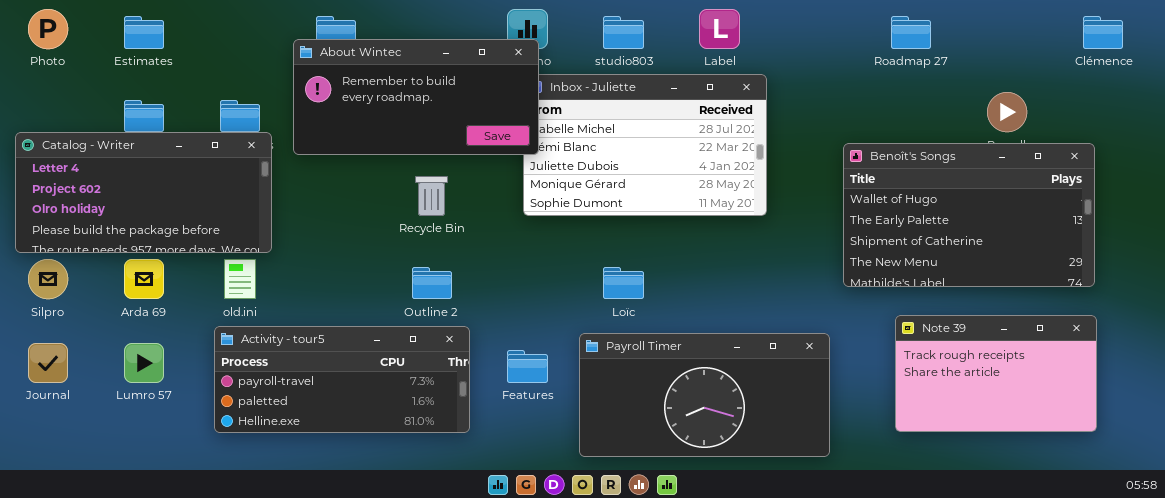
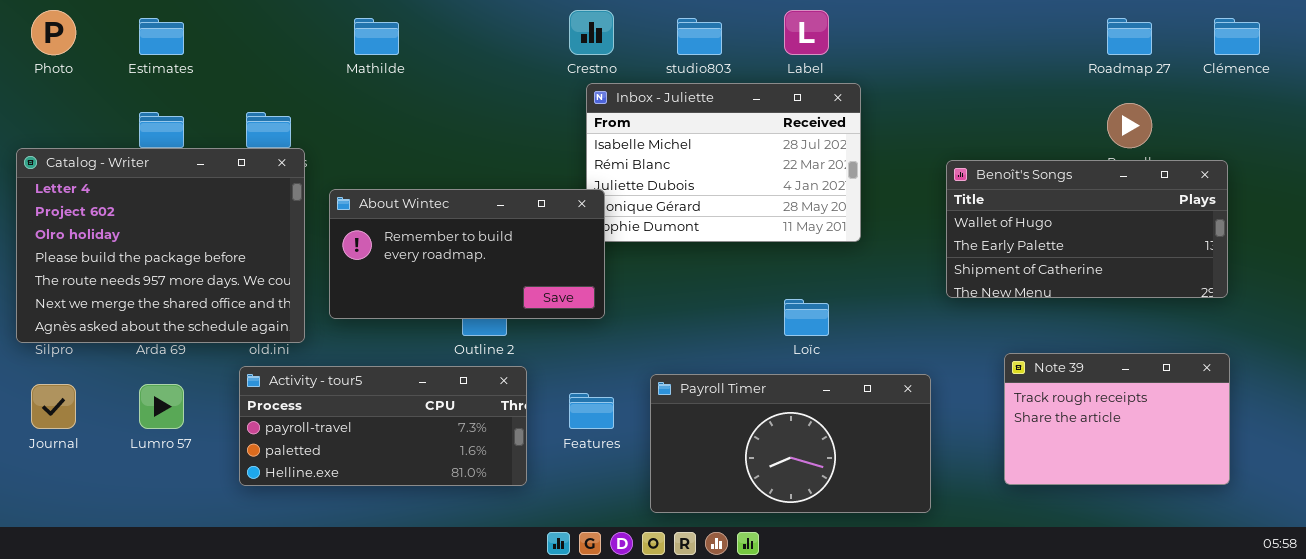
Roadmap 27: [891,16,931,49] -> [1107,18,1152,55], moved
About Wintec: [293,39,539,155] -> [329,189,605,319], moved
Catalog - Writer: [15,132,272,253] -> [16,148,305,343], resized
Benoît's Songs: [843,143,1095,287] -> [946,160,1228,298], resized
Loïc: [603,267,644,299] -> [784,299,829,336], moved

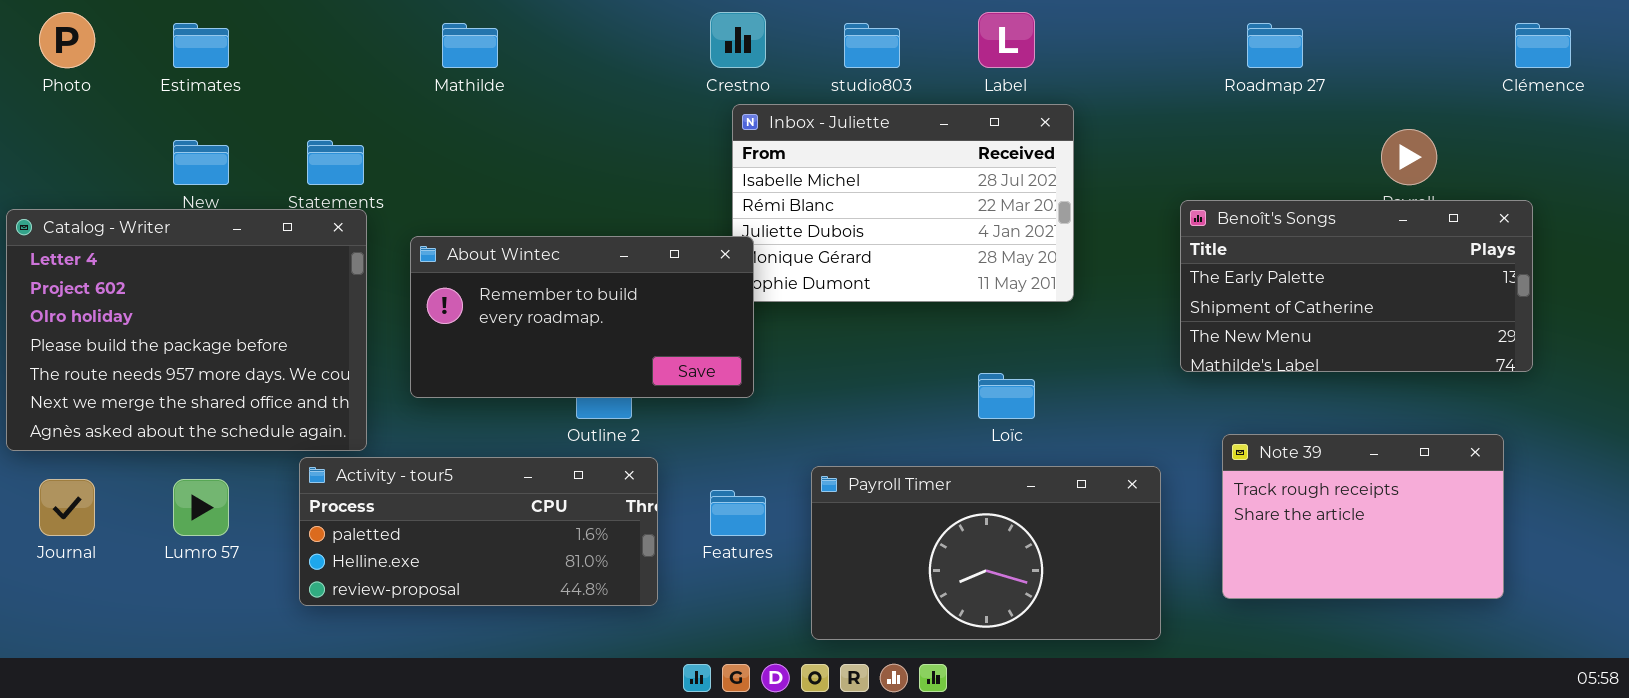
Roadmap 27: [1107,18,1152,55] -> [1247,23,1303,68], moved
Catalog - Writer: [16,148,305,343] -> [6,209,367,451], moved
Benoît's Songs: [946,160,1228,298] -> [1180,200,1533,372], scrolled down 1 row
Note 39: [1004,353,1230,485] -> [1222,434,1504,599], moved
Activity - tour5: [239,366,527,486] -> [299,457,658,606], scrolled down 1 row

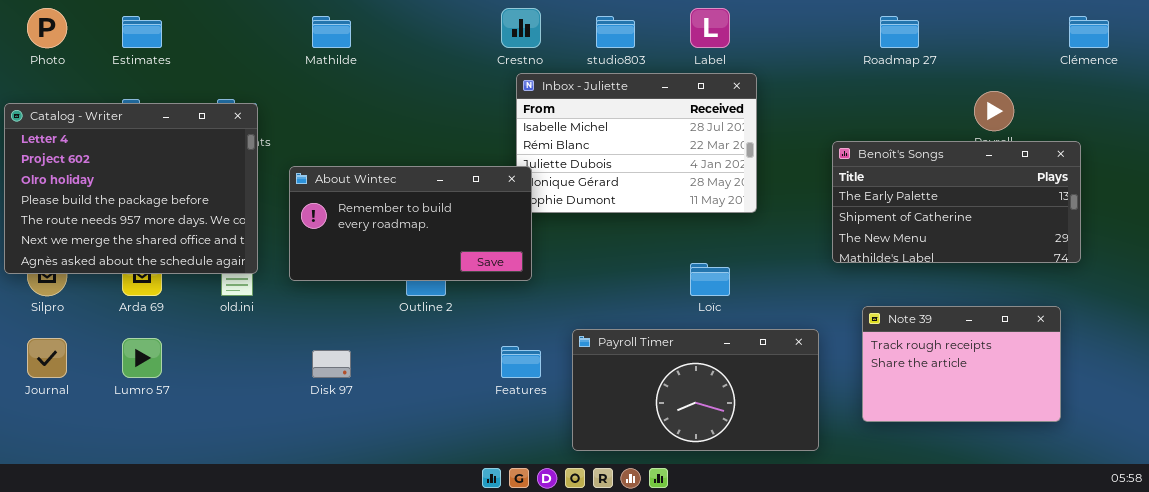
Catalog - Writer: [6,209,367,451] -> [4,103,258,274], moved
Activity - tour5: [299,457,658,606] -> none, closed

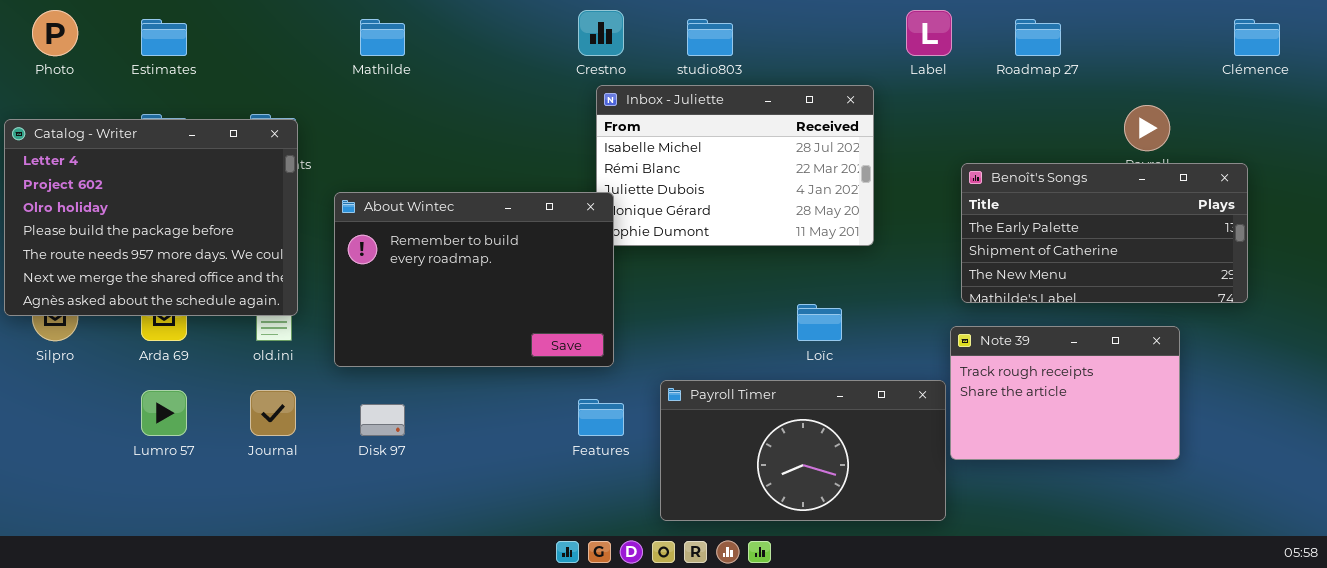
Label: [690,8,730,48] -> [906,10,952,56], moved
About Wintec: [289,166,532,281] -> [334,192,614,367], resized
Note 39: [862,306,1061,422] -> [950,326,1180,460], moved
Journal: [27,338,67,378] -> [250,390,296,436], moved

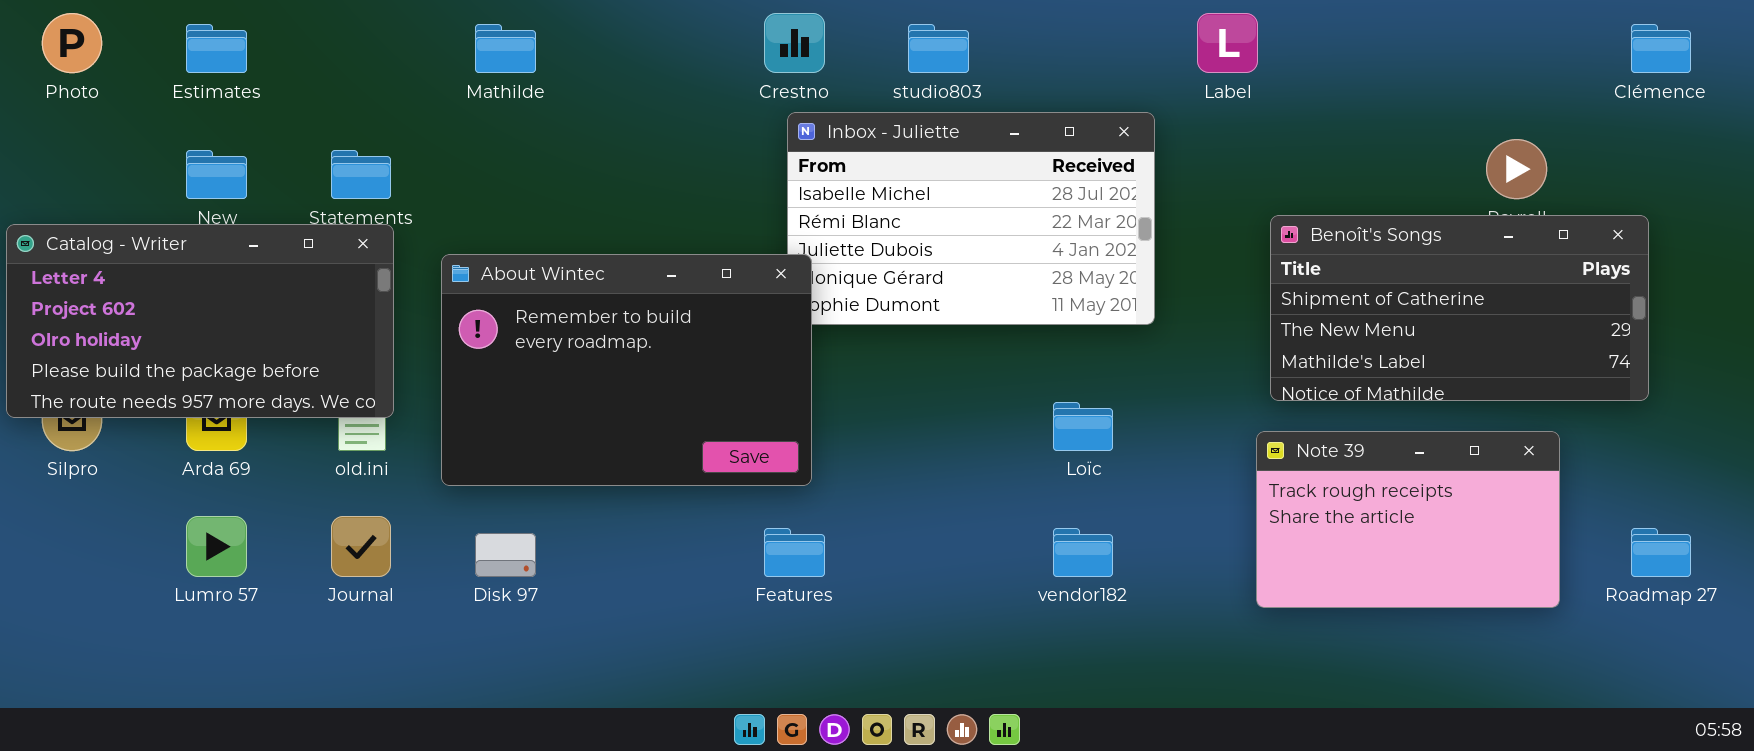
Roadmap 27: [1015,19,1061,56] -> [1631,528,1691,577], moved
Catalog - Writer: [4,119,298,316] -> [6,224,394,418], resized
Benoît's Songs: [961,163,1248,303] -> [1270,215,1649,401], scrolled down 1 row
Payroll Timer: [660,380,946,521] -> none, closed

